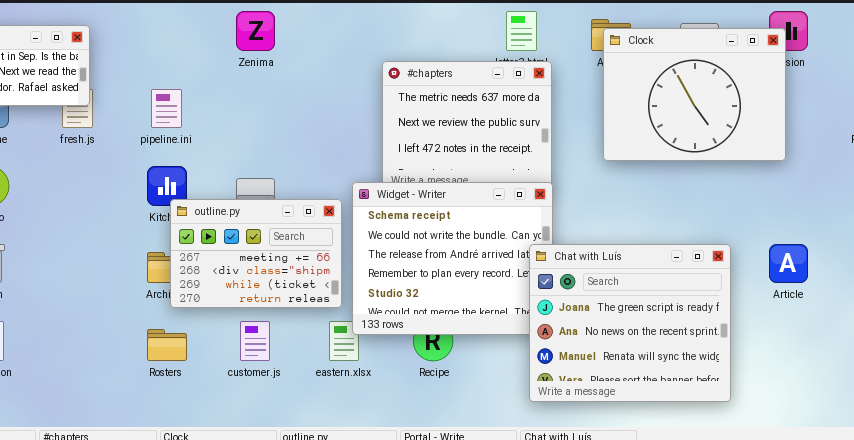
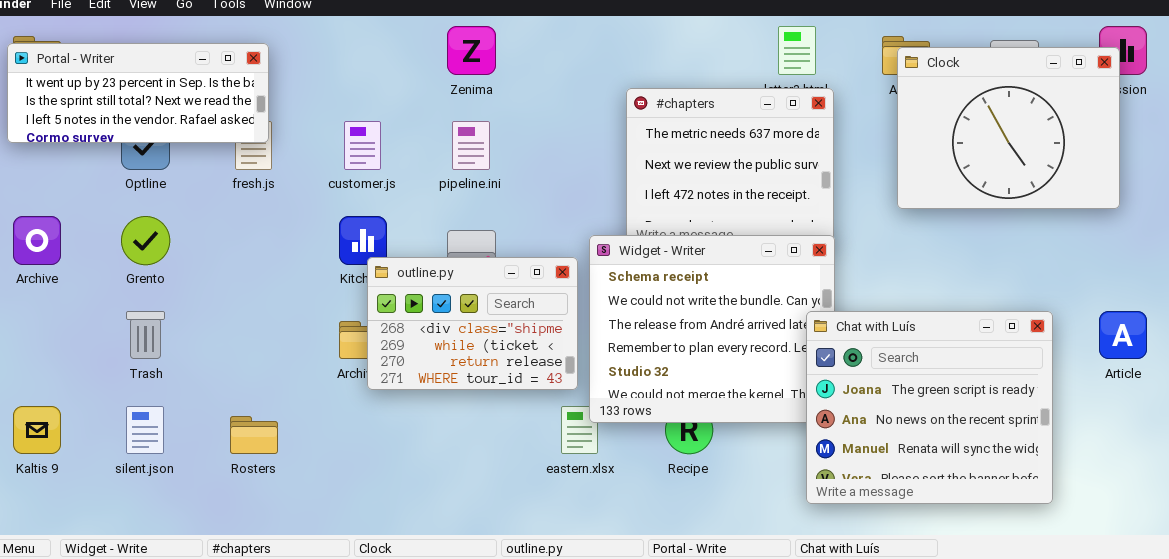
pipeline.ini: [151,89,182,128] -> [452,121,490,170], moved
outline.py: [170,199,342,308] -> [367,257,578,390], scrolled down 1 row
customer.js: [240,321,270,361] -> [344,121,381,170], moved
Rosters: [147,329,187,361] -> [230,416,278,454], moved

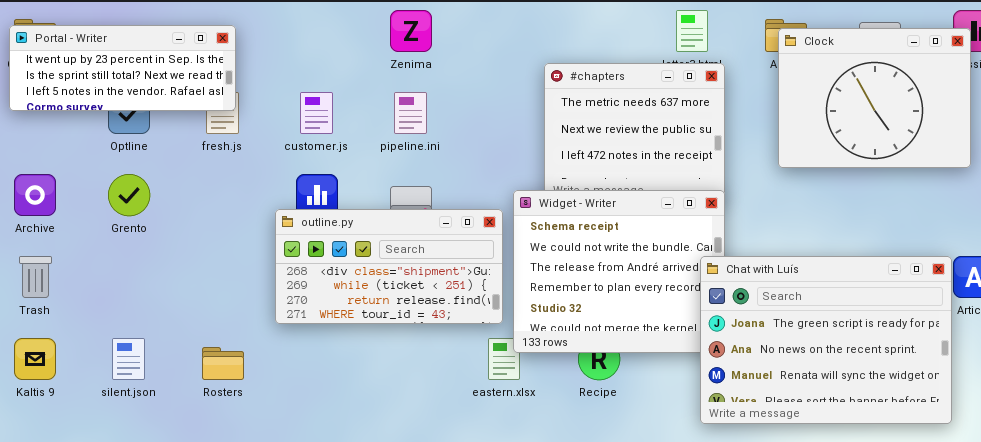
outline.py: [367,257,578,390] -> [275,209,503,324], resized
Trash: [126,311,165,359] -> [19,256,52,298], moved
Chat with Luís: [806,311,1053,504] -> [700,256,952,424], resized

